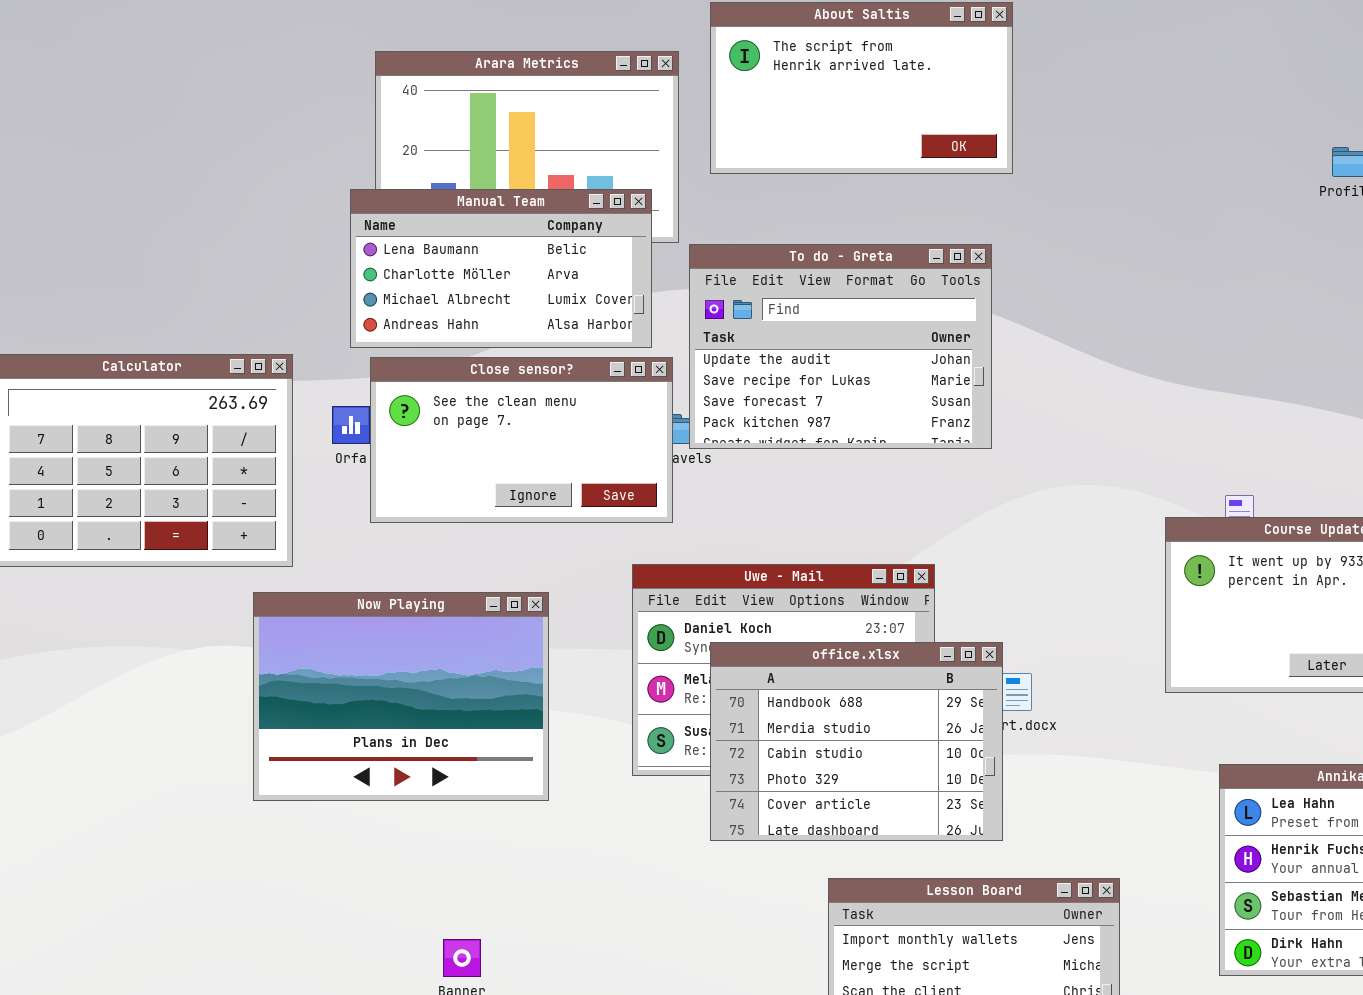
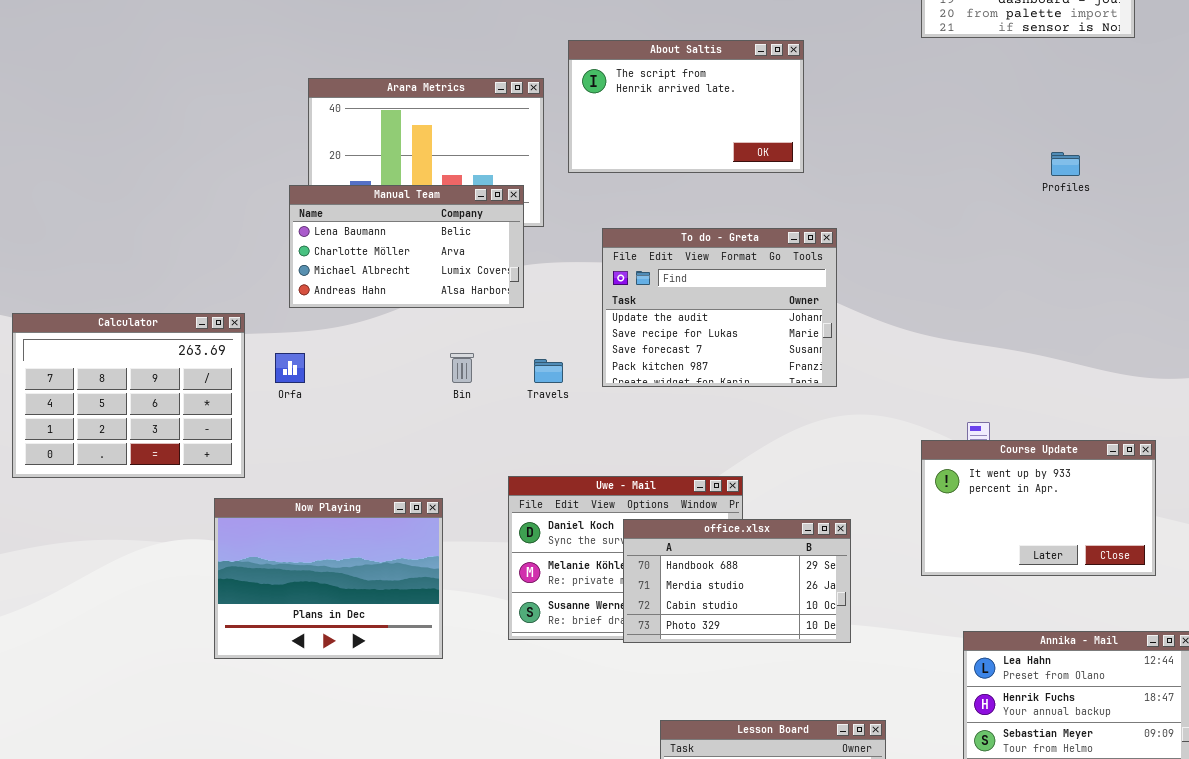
To do - Greta: [689,244,992,449] -> [602,228,837,387], moved
Close sensor?: [370,357,673,523] -> none, closed
office.xlsx: [710,642,1003,841] -> [623,519,851,643], moved, resized

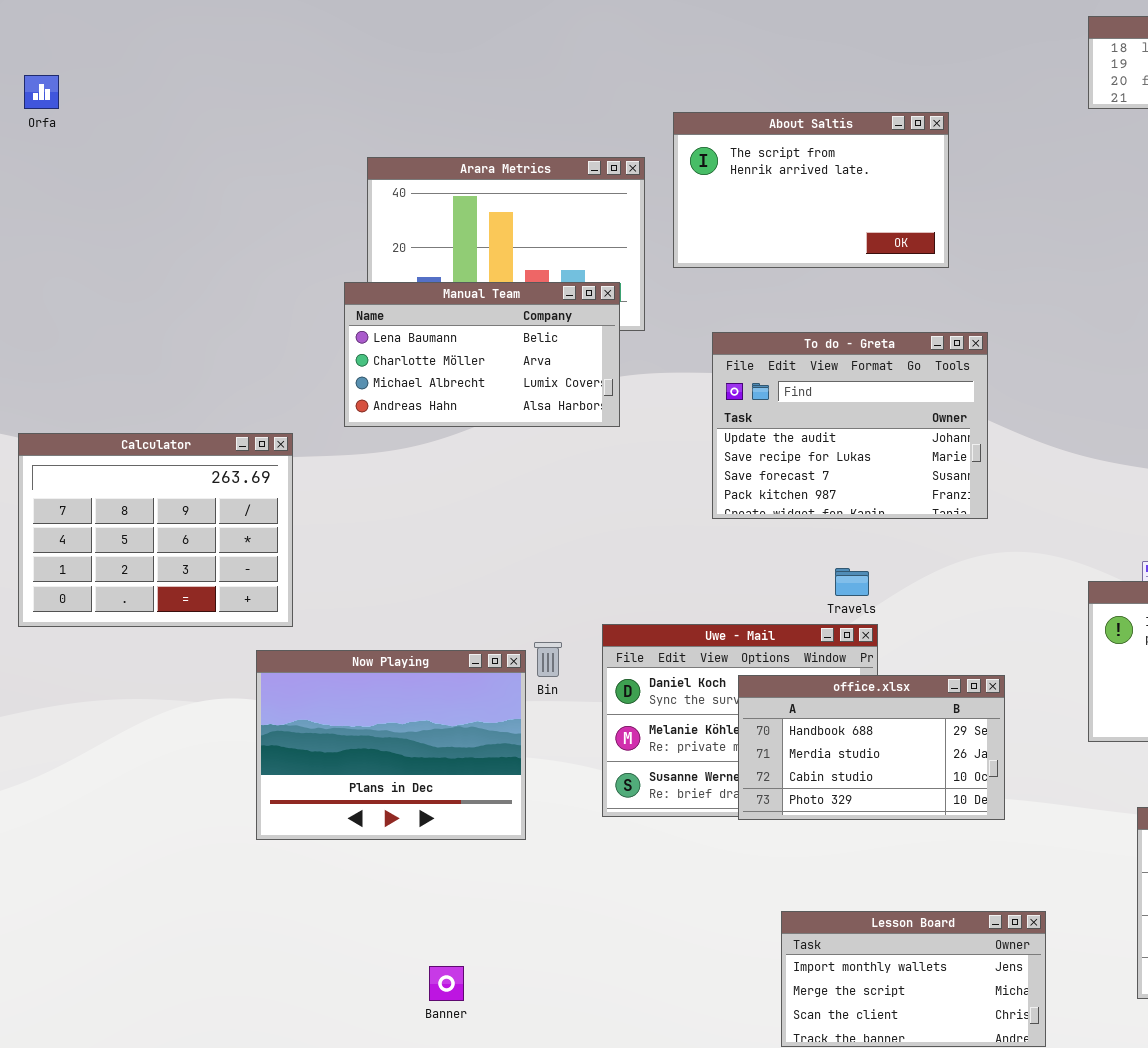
Orfa: [275,353,305,383] -> [24,75,59,109], moved
Bin: [450,353,474,383] -> [534,642,562,677], moved
Travels: [534,359,563,383] -> [835,568,869,596], moved

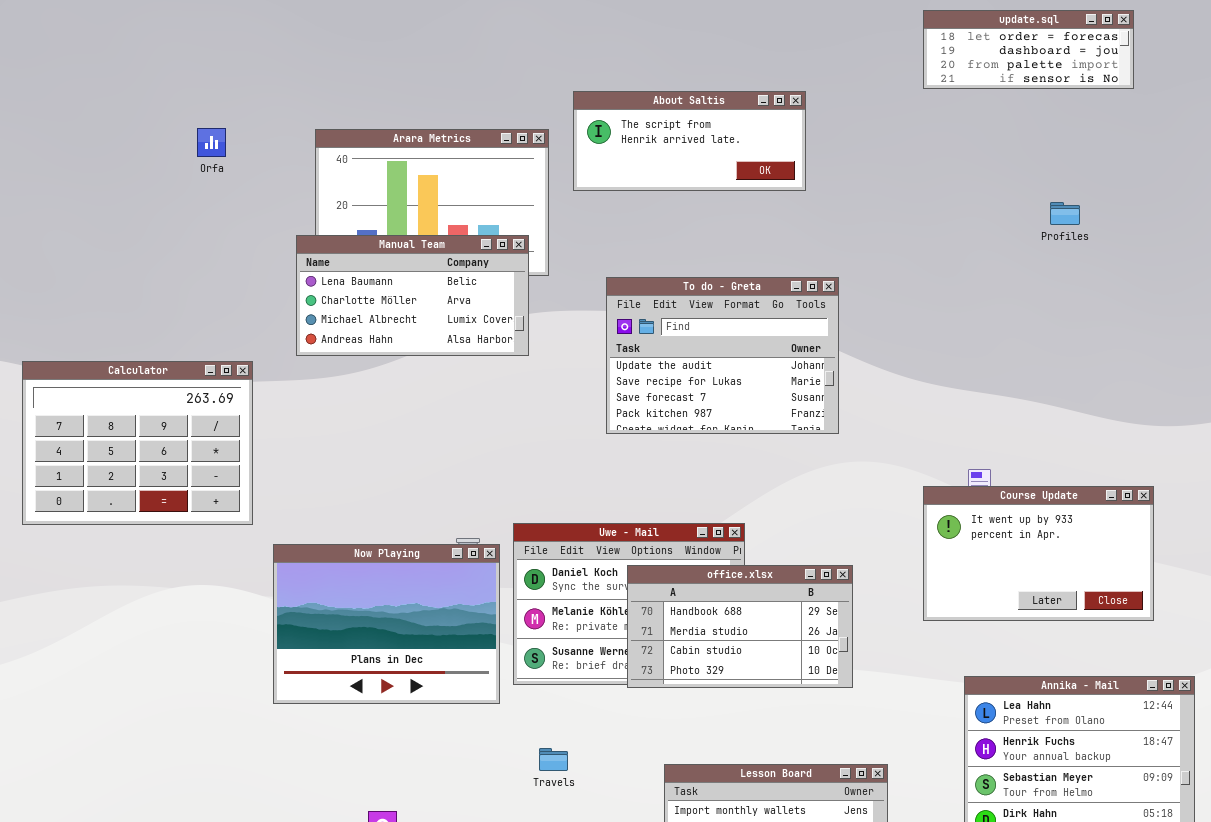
Orfa: [24,75,59,109] -> [197,128,226,157], moved
About Saltis: [673,112,949,268] -> [573,91,806,191], resized
Travels: [835,568,869,596] -> [539,748,568,771], moved
Now Playing: [256,650,526,840] -> [273,544,500,704], moved

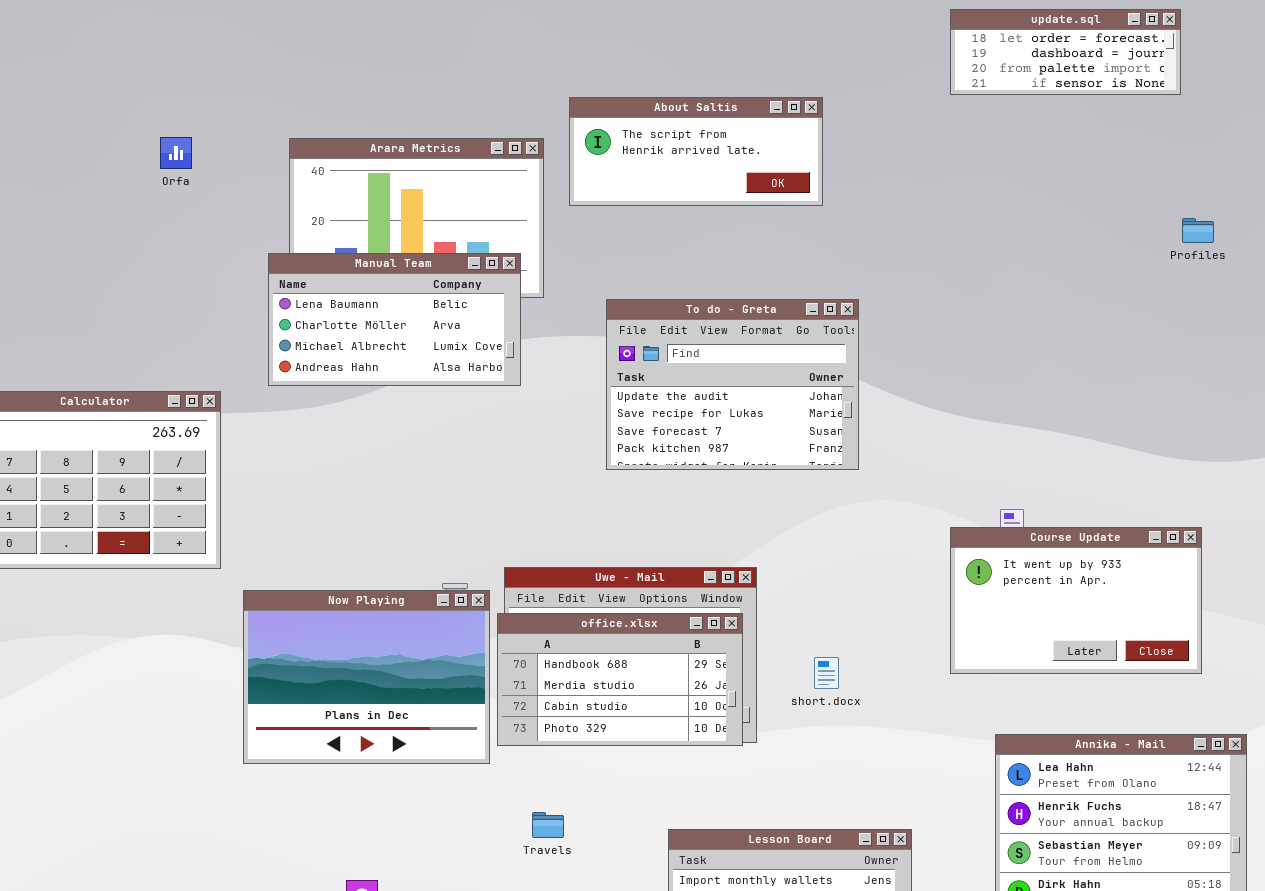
Profiles: [1050,202,1080,225] -> [1182,218,1214,243], moved
office.xlsx: [627,565,853,688] -> [497,613,743,746], moved

